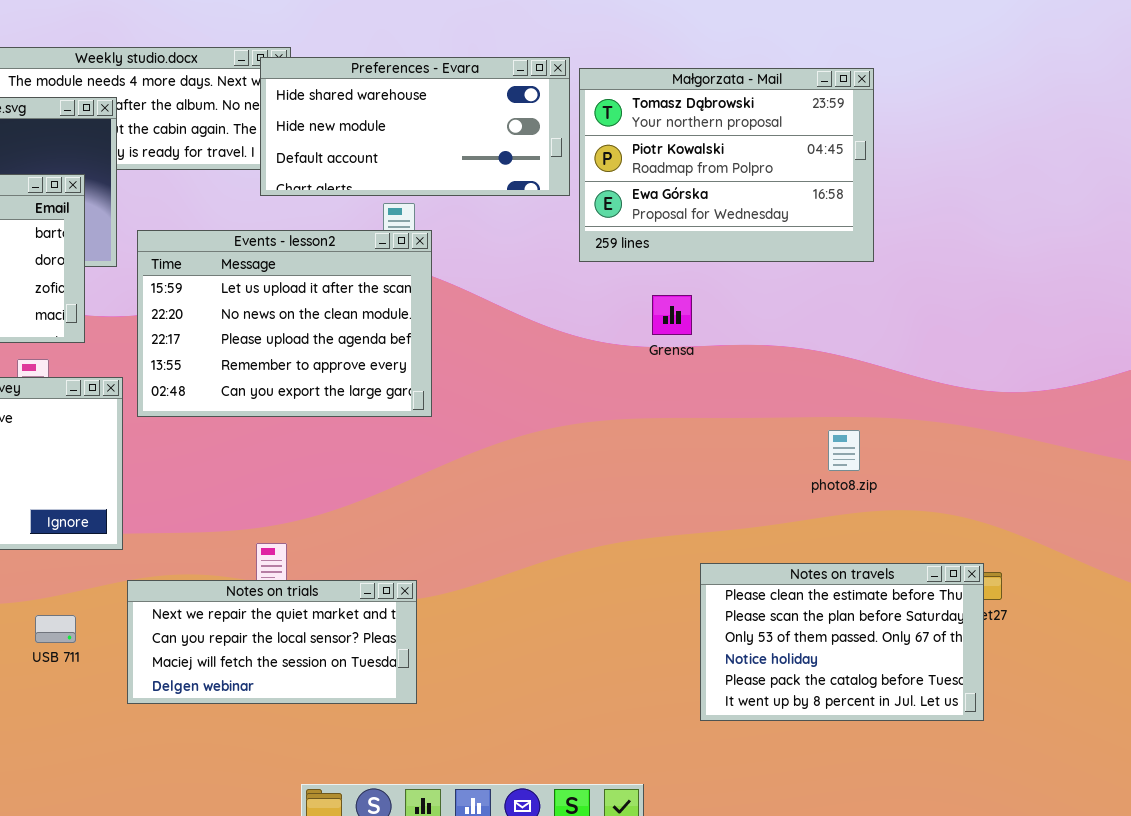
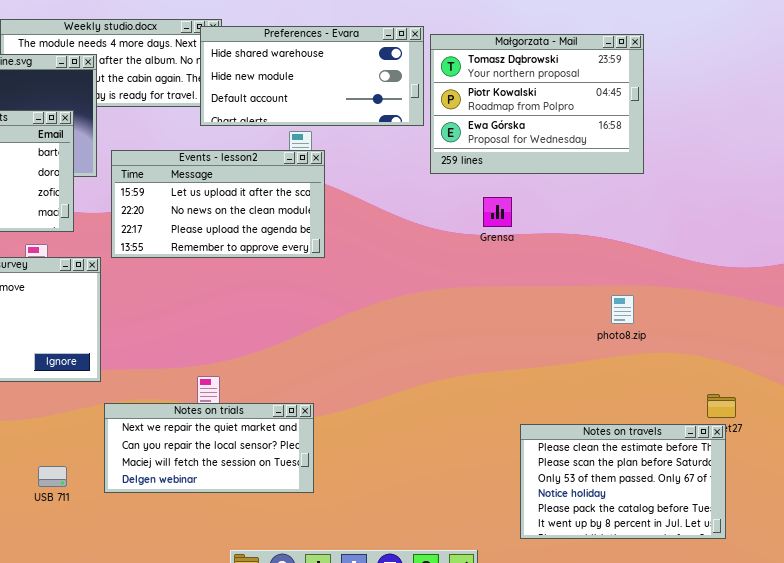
Events - lesson2: [137,230,432,417] -> [111,150,325,258], resized
Notes on travels: [700,563,984,721] -> [520,424,726,539], moved
USB 711: [35,615,76,643] -> [38,466,67,487], moved

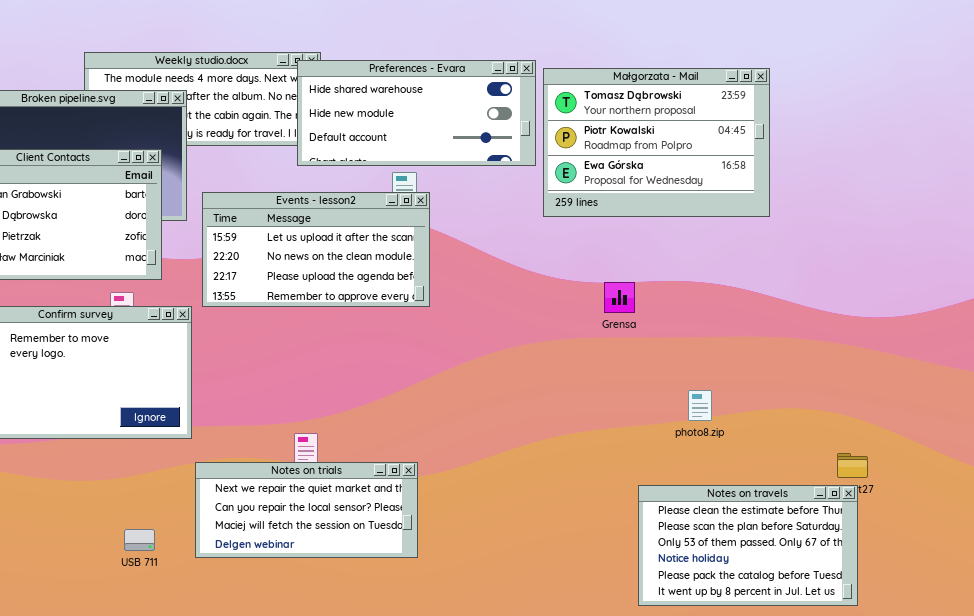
Grensa: [483,197,512,227] -> [604,282,635,313], moved
photo8.zip: [611,295,634,324] -> [688,390,712,421], moved

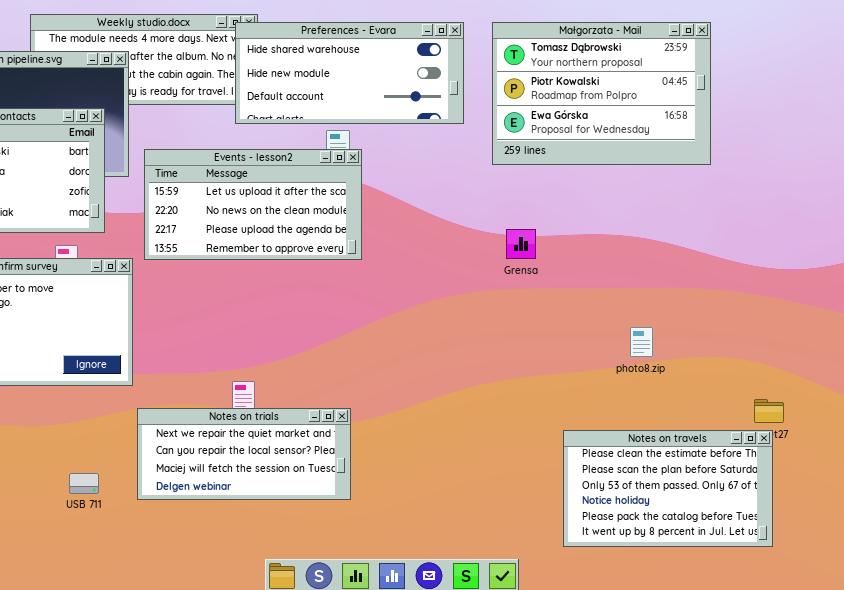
Małgorzata - Mail: [543,68,770,217] -> [492,22,711,165], moved
Grensa: [604,282,635,313] -> [506,229,536,259], moved
photo8.zip: [688,390,712,421] -> [630,327,653,357], moved

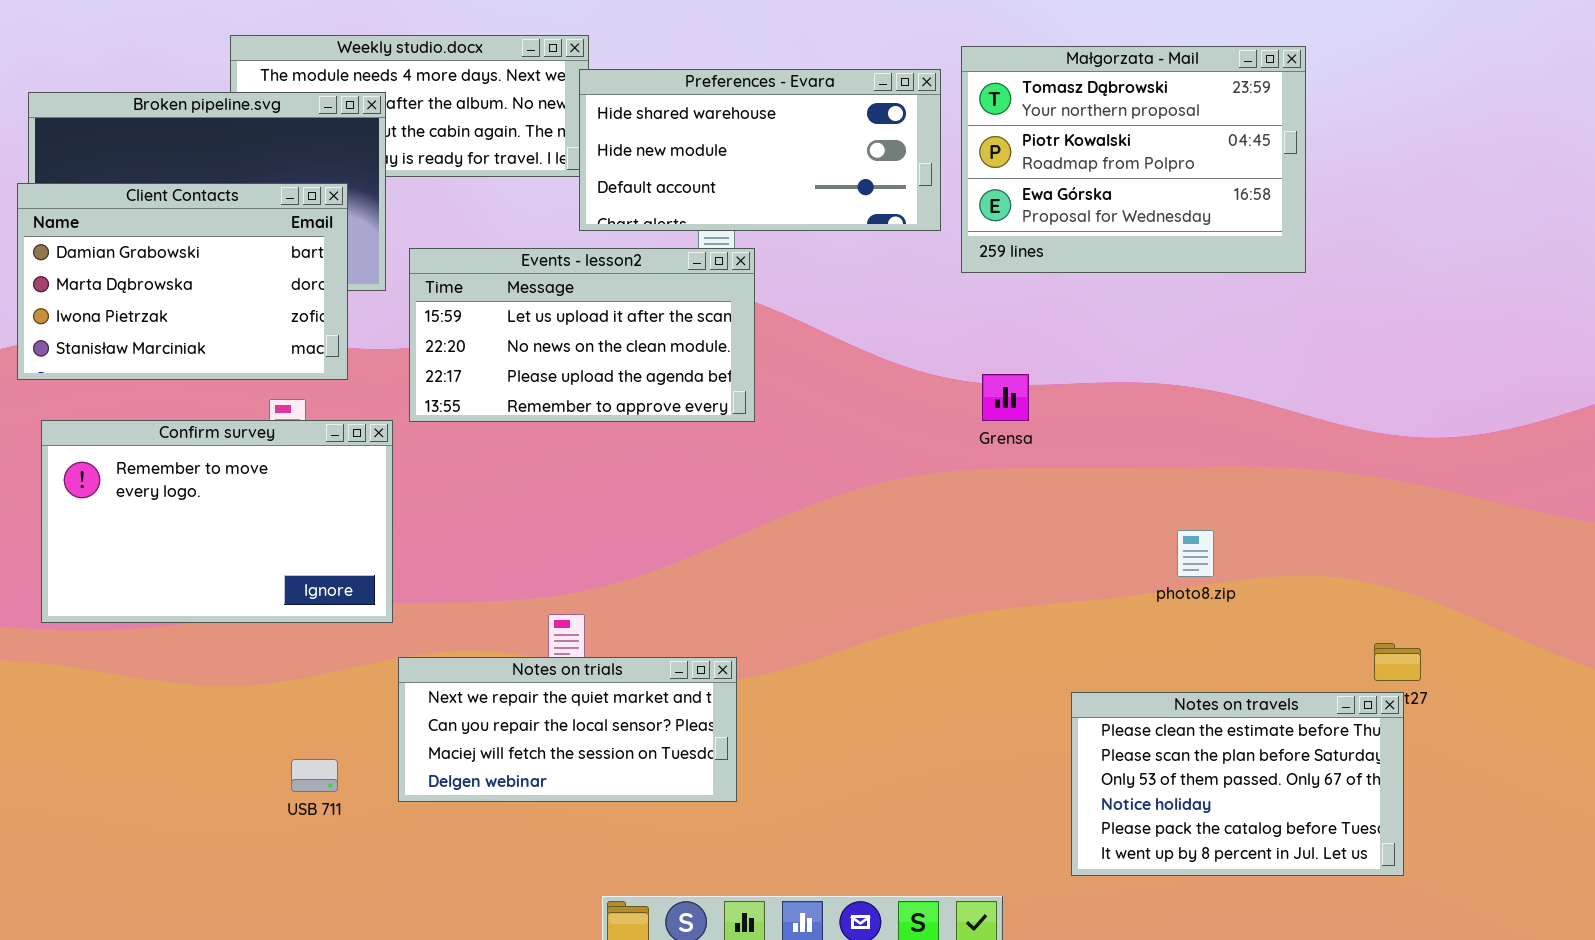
Preferences - Evara: [235,22,464,124] -> [579,69,941,231], moved

